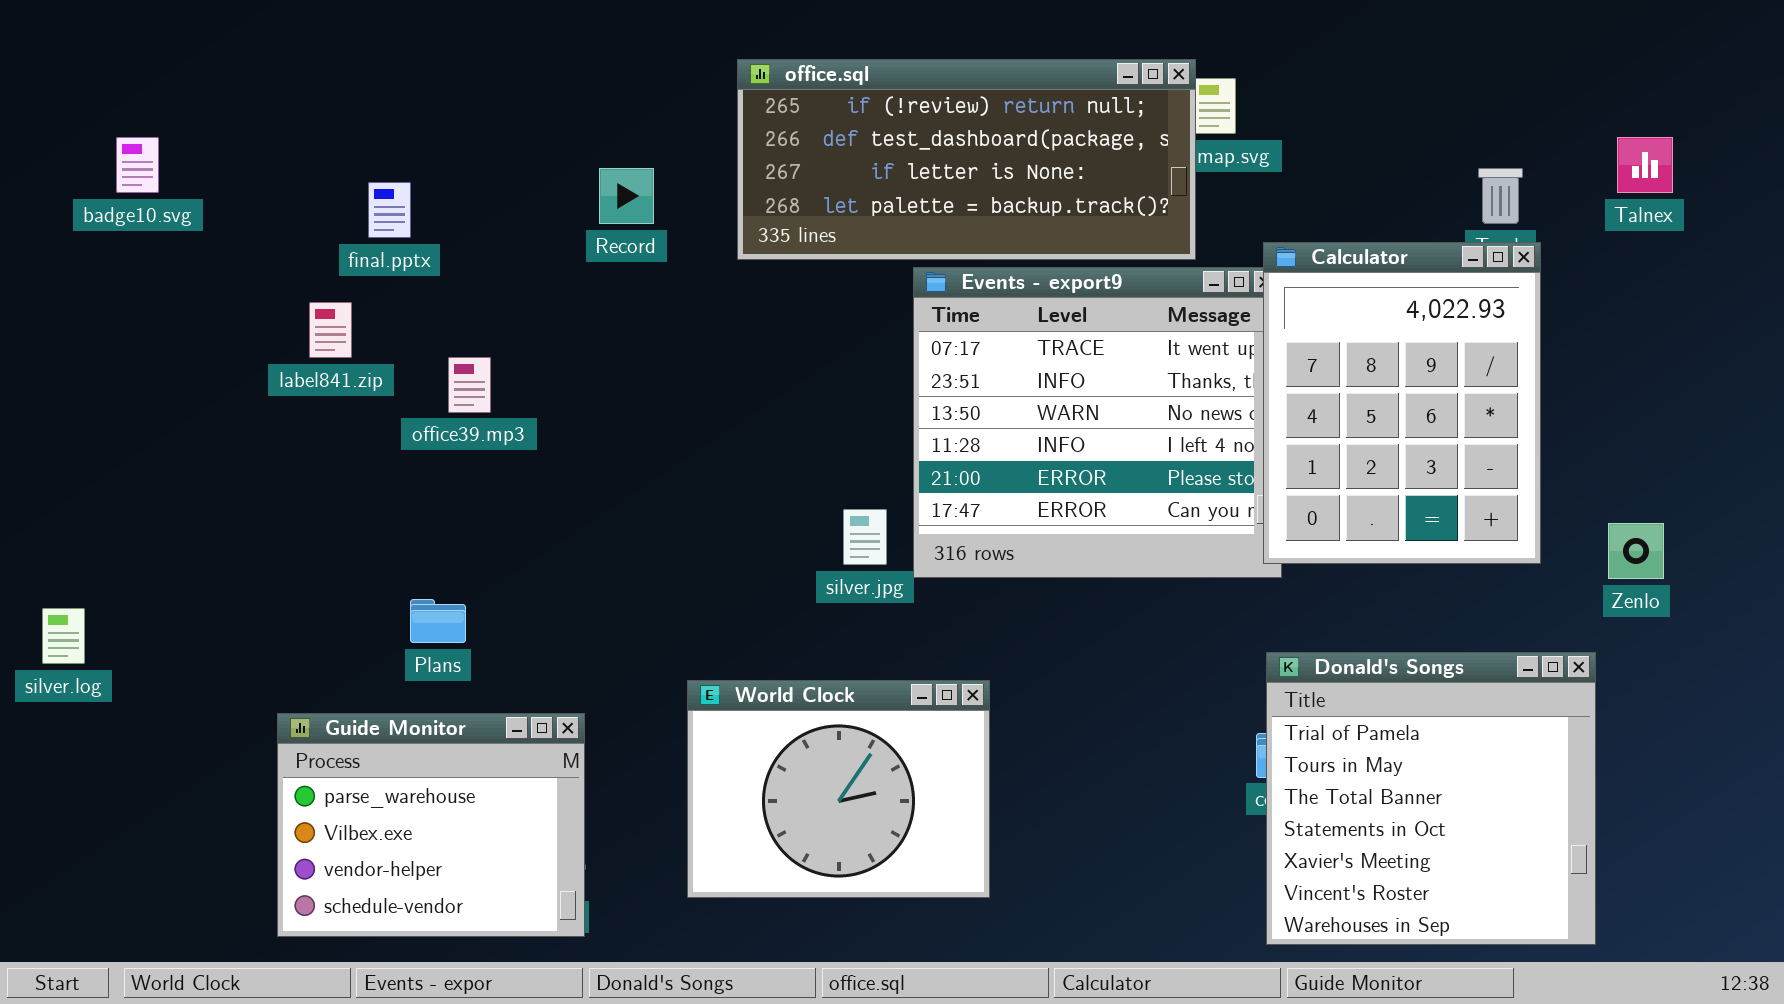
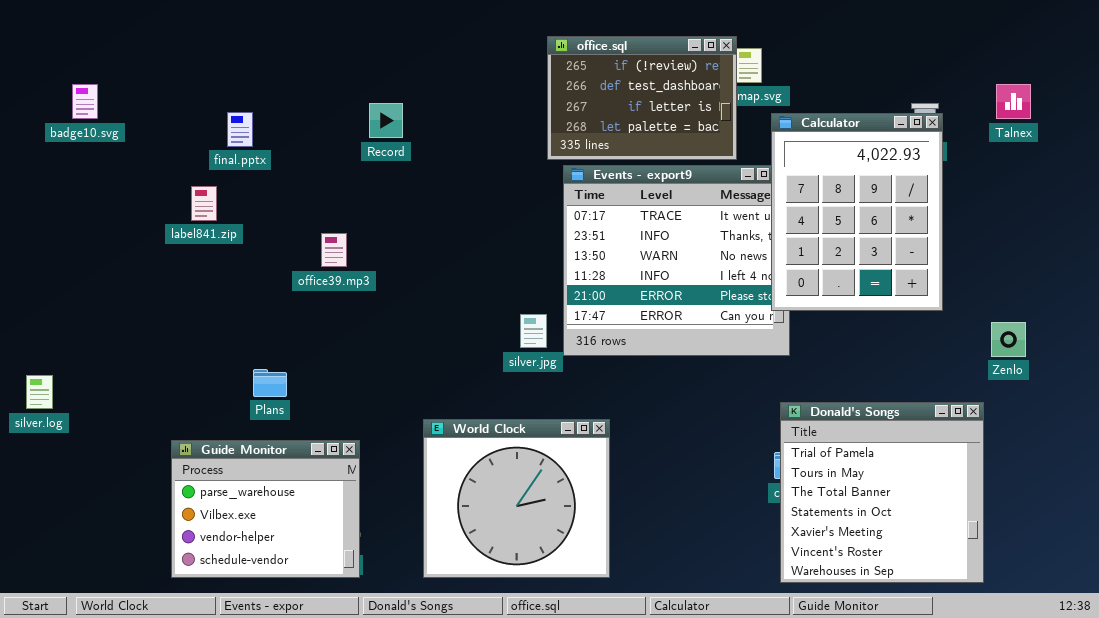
office.sql: [737,59,1196,260] -> [547,36,737,160], resized
Calculator: [1263,242,1541,564] -> [771,113,943,311], moved
office39.mp3: [448,357,491,413] -> [321,233,347,267], moved
World Clock: [687,680,990,898] -> [423,419,610,578], resized

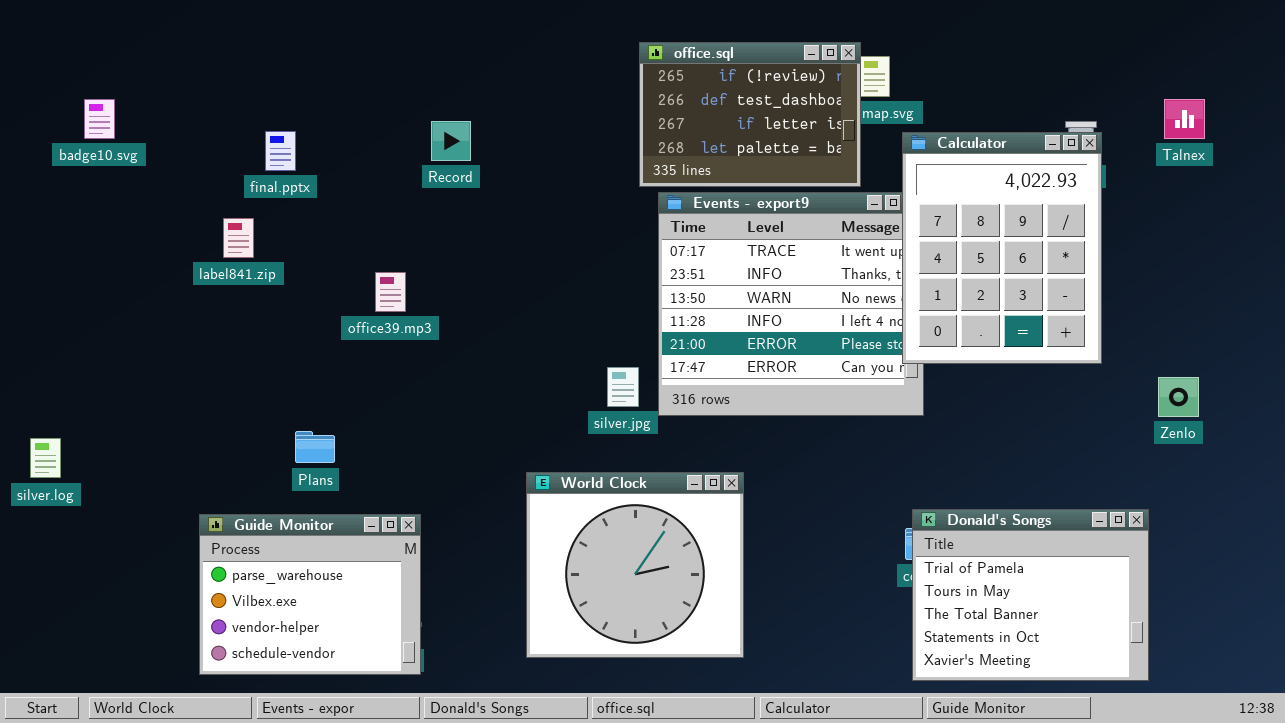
Donald's Songs: [780,402,984,583] -> [912,509,1149,681], resized
World Clock: [423,419,610,578] -> [526,472,744,658], moved

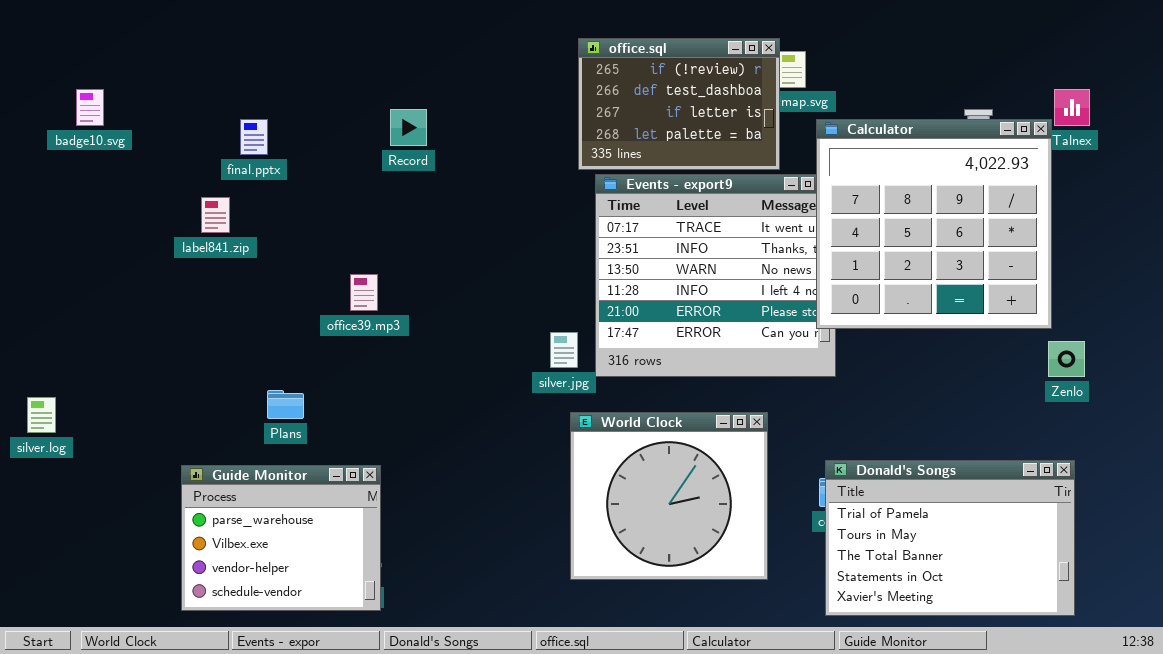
Calculator: [902,132,1102,364] -> [816,119,1052,329], resized
office39.mp3: [375,272,406,312] -> [350,274,378,311], moved
World Clock: [526,472,744,658] -> [570,412,768,580], moved
Donald's Songs: [912,509,1149,681] -> [825,460,1075,616], resized

